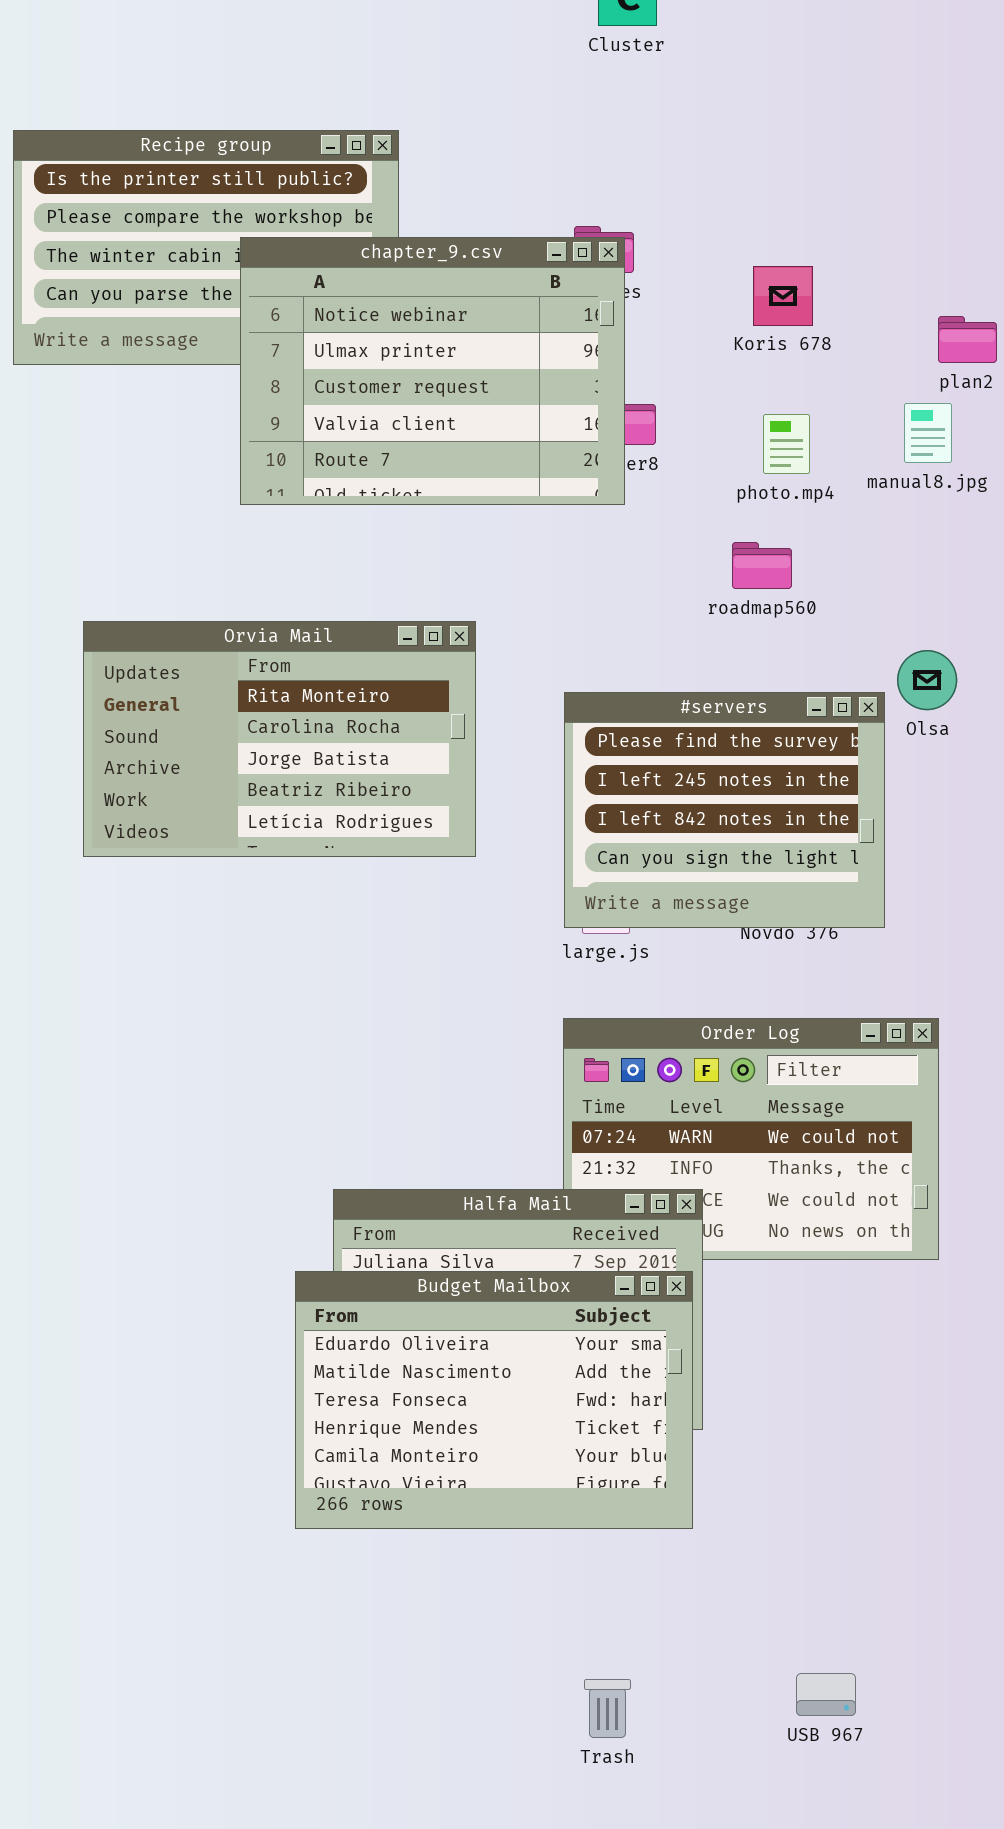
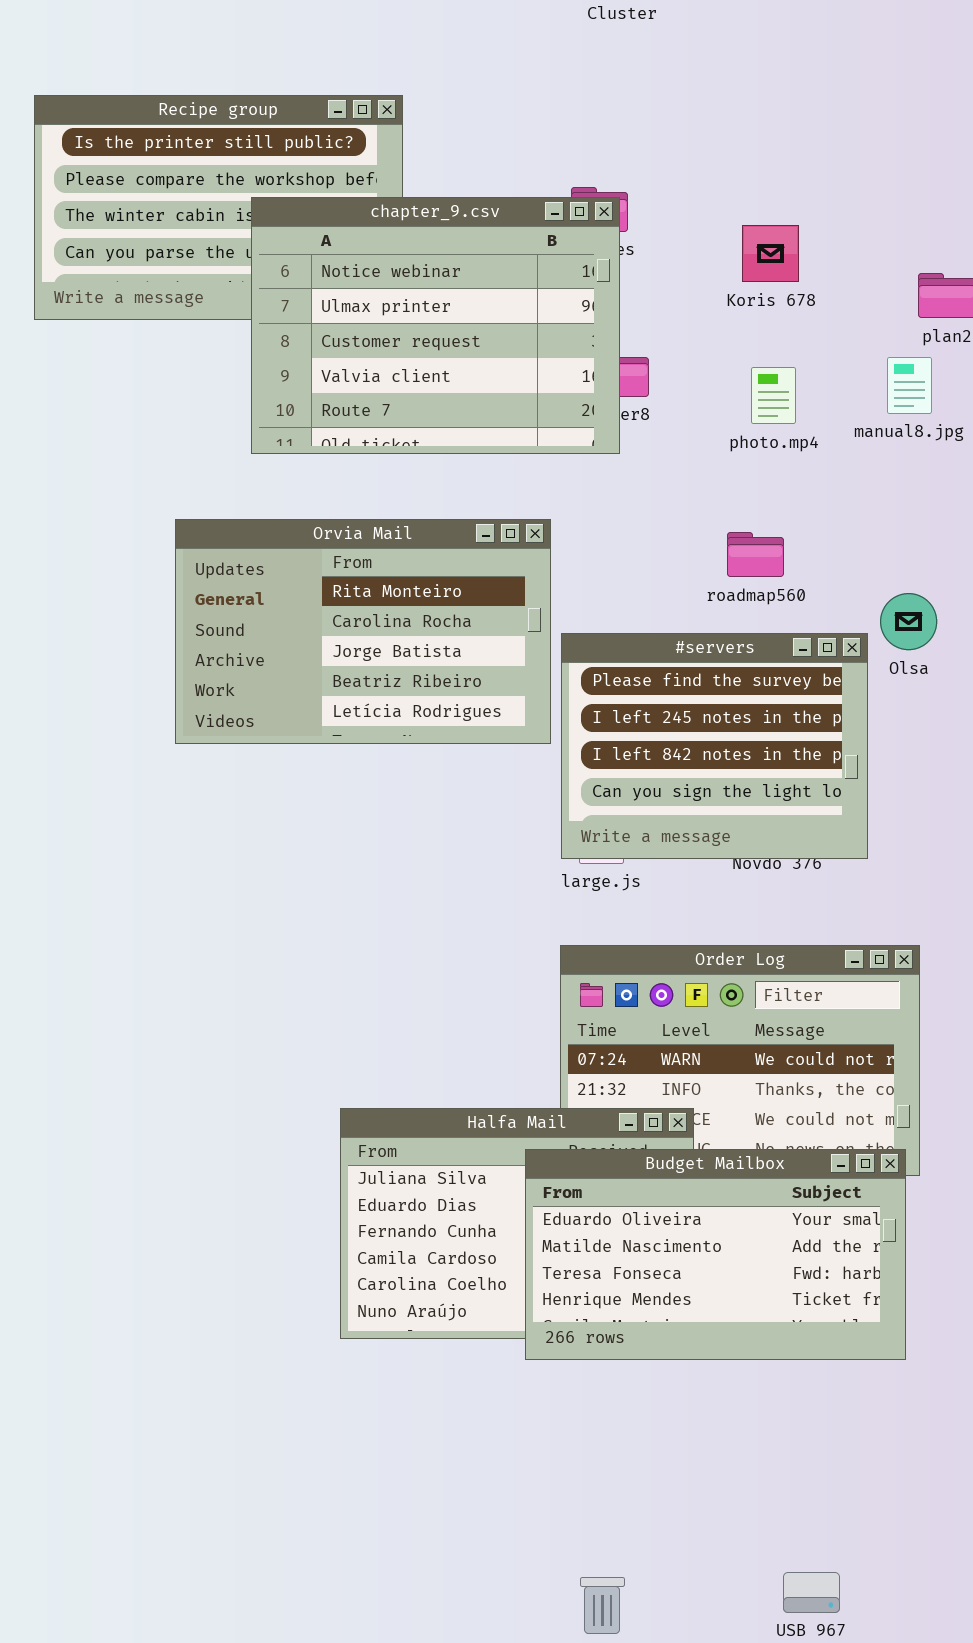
roadmap560: [732,542,792,589] -> [727,532,784,577], moved
Orvia Mail: [83,621,476,857] -> [175,519,551,744], moved
Budget Mailbox: [295,1271,693,1529] -> [525,1149,906,1360], moved, resized

